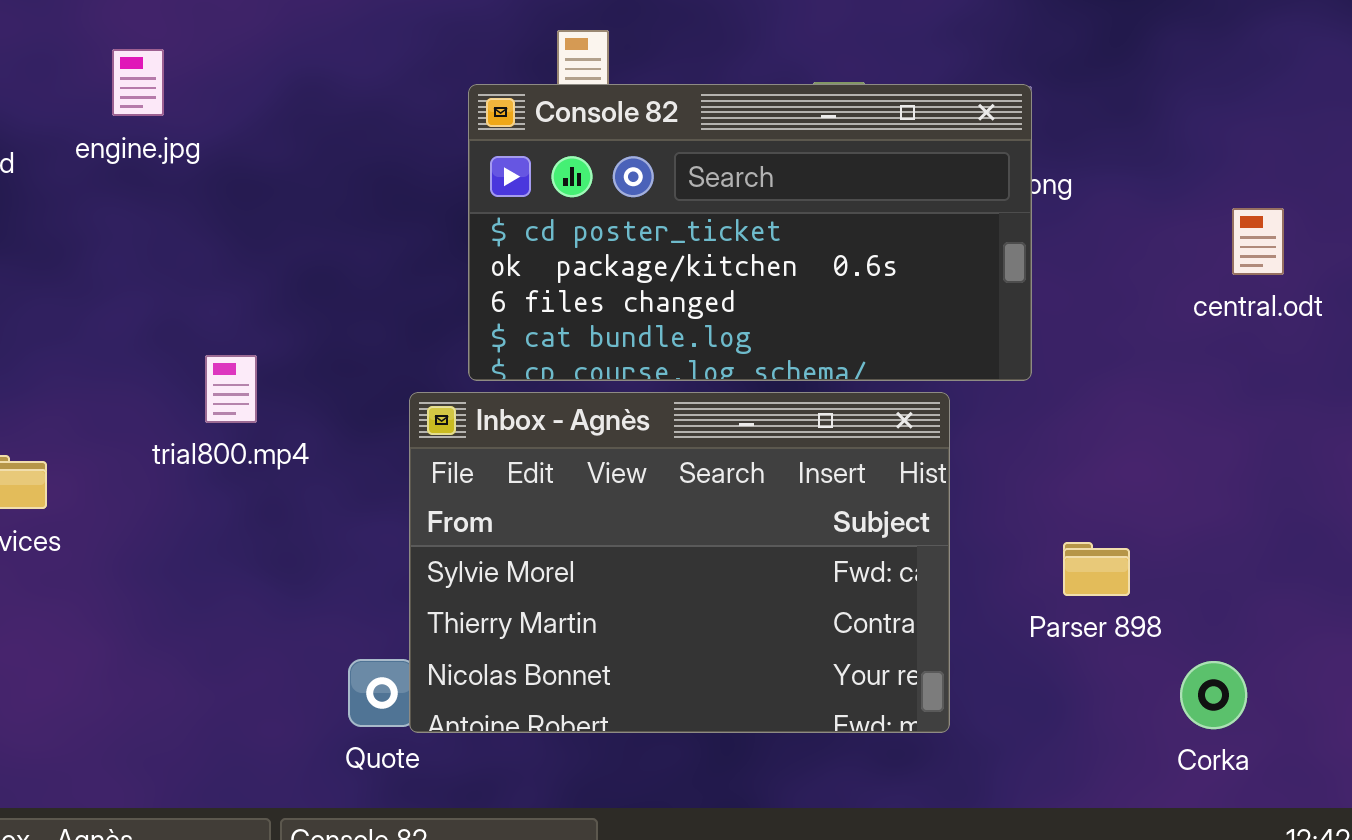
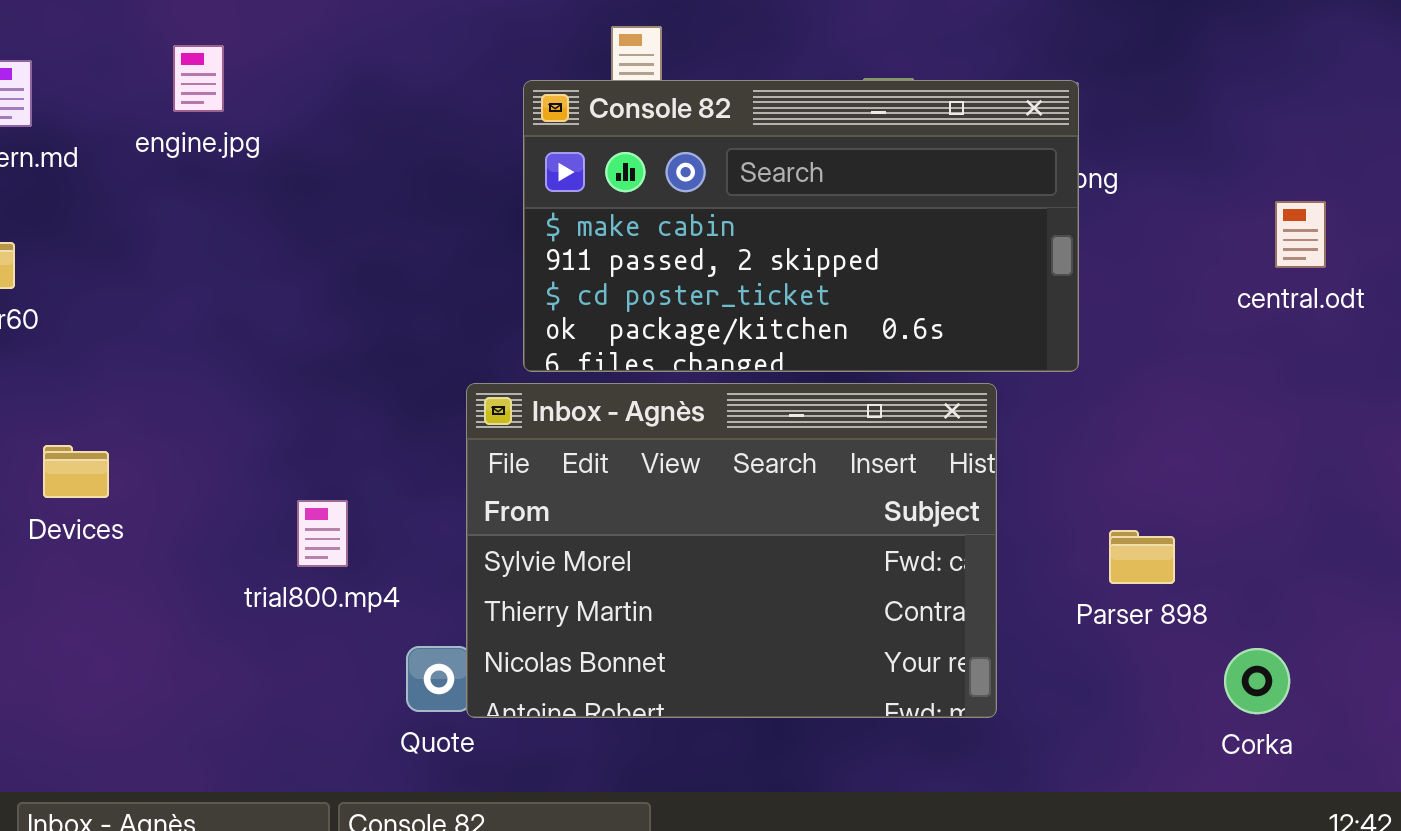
Console 82: [468,84,1032,381] -> [523,80,1079,372], scrolled up 2 rows
trial800.mp4: [205,355,257,423] -> [297,500,348,567], moved

